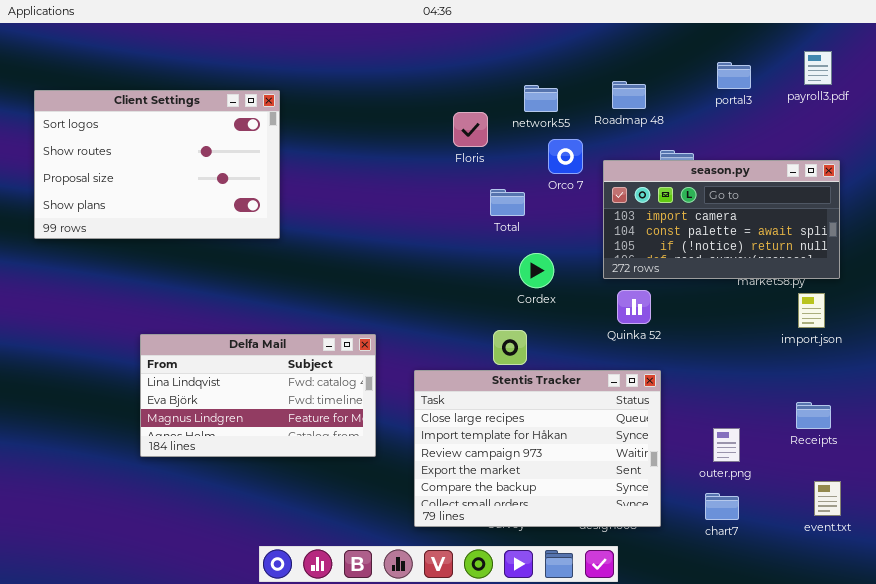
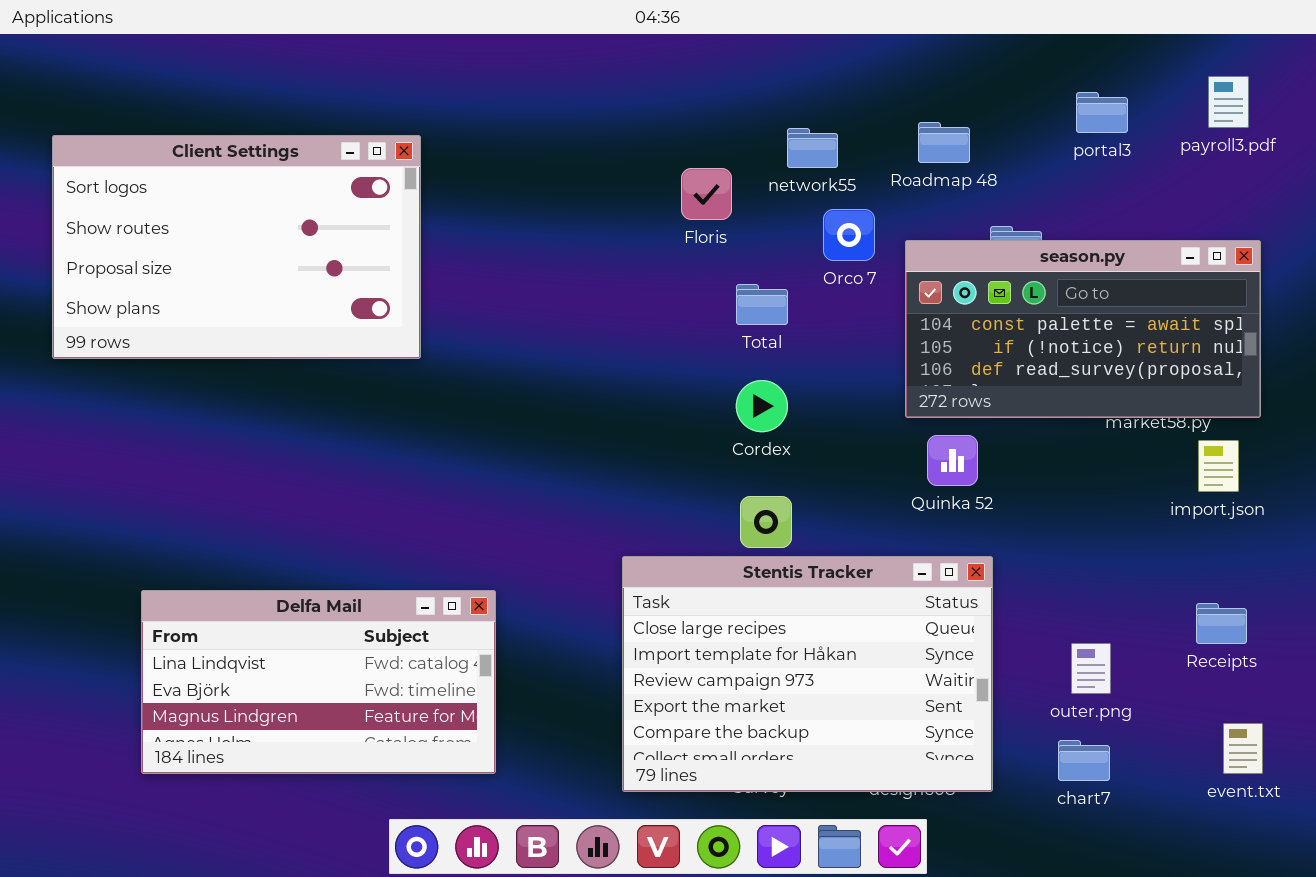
season.py: [603,160,840,279] -> [905,240,1261,418], scrolled down 1 row
Cordex: [519,253,554,288] -> [736,380,788,432], moved
Delfa Mail: [140,334,376,457] -> [141,590,496,774], moved

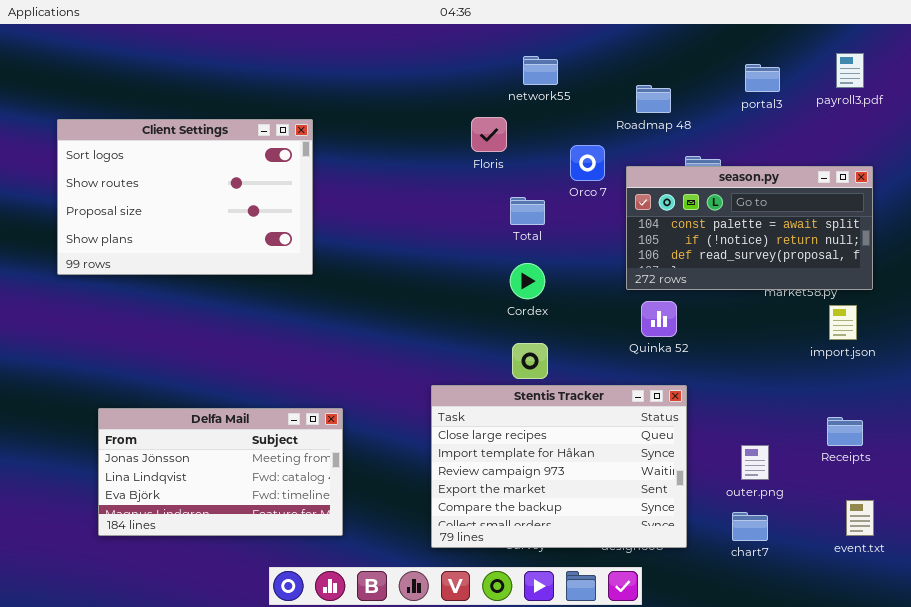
network55: [787,128,838,168] -> [523,56,558,85], moved
Client Settings: [52,135,421,359] -> [57,119,313,275], moved
Delfa Mail: [141,590,496,774] -> [98,408,343,536], scrolled up 1 row

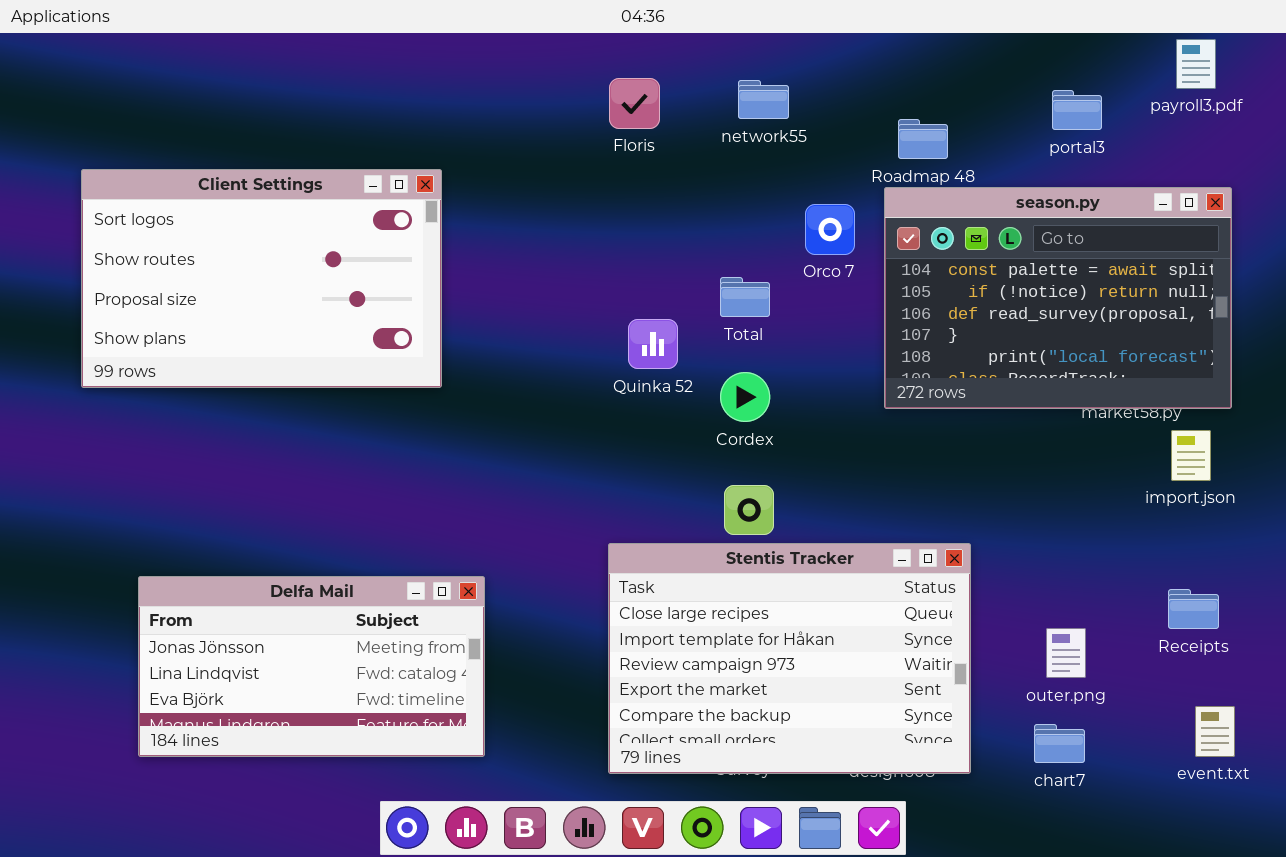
payroll3.pdf: [836,53,864,88] -> [1176,39,1216,89], moved
Floris: [471,117,507,152] -> [609,78,660,129], moved
season.py: [626,166,873,290] -> [884,187,1232,409], resized
Quinka 52: [641,301,677,337] -> [628,319,678,369], moved

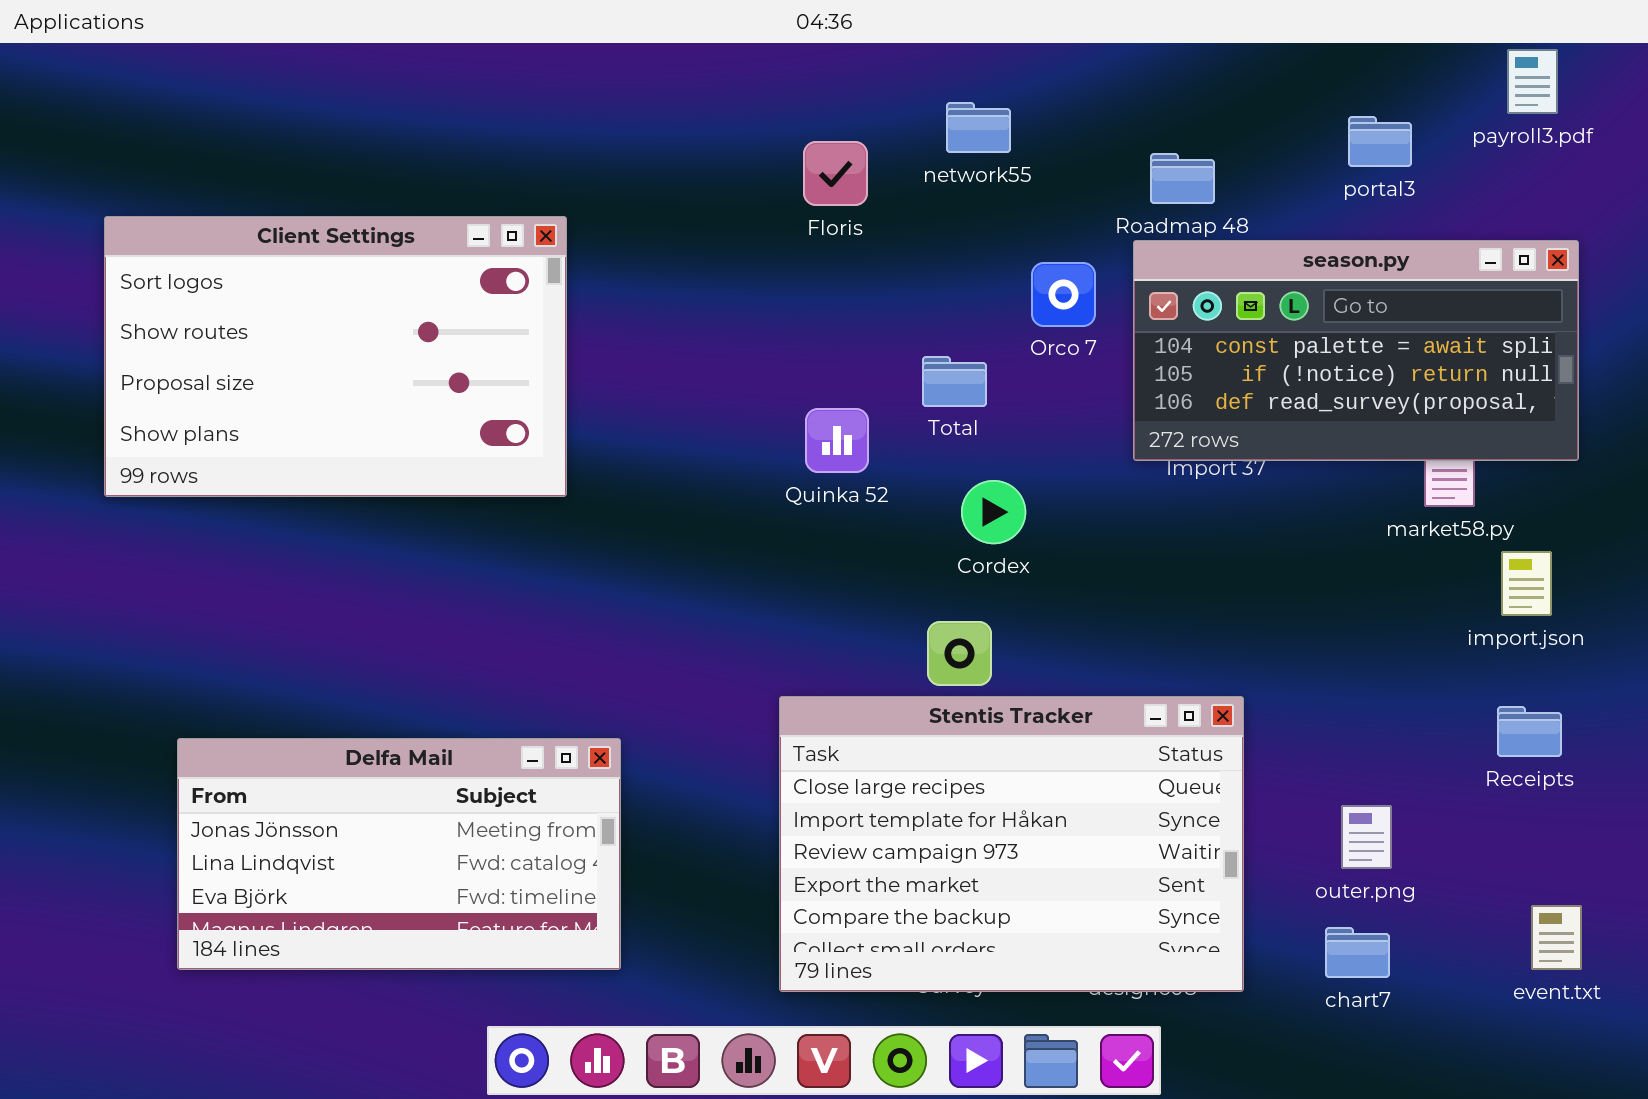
Floris: [609,78,660,129] -> [803,141,868,206], moved
season.py: [884,187,1232,409] -> [1133,240,1579,461], resized
Cordex: [720,372,770,422] -> [961,480,1026,544], moved
Receipts: [1168,589,1219,629] -> [1497,706,1562,757], moved

